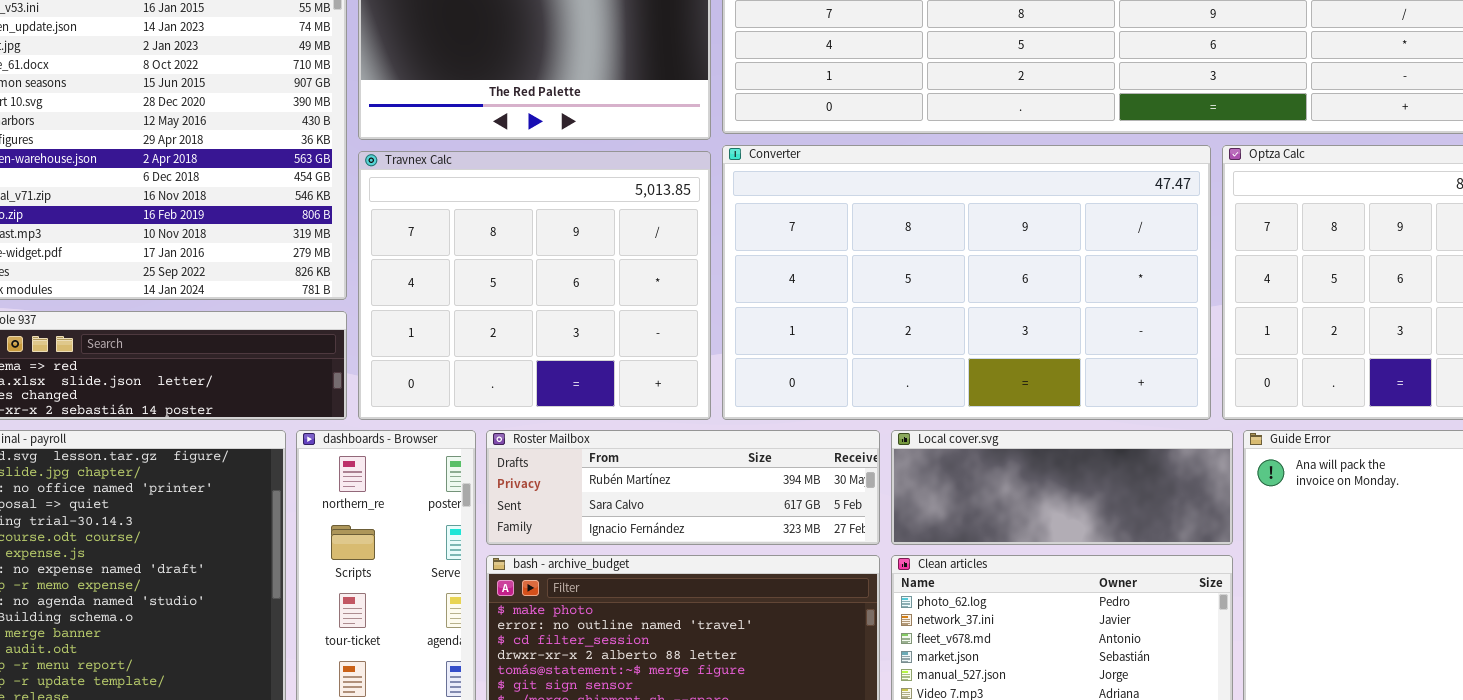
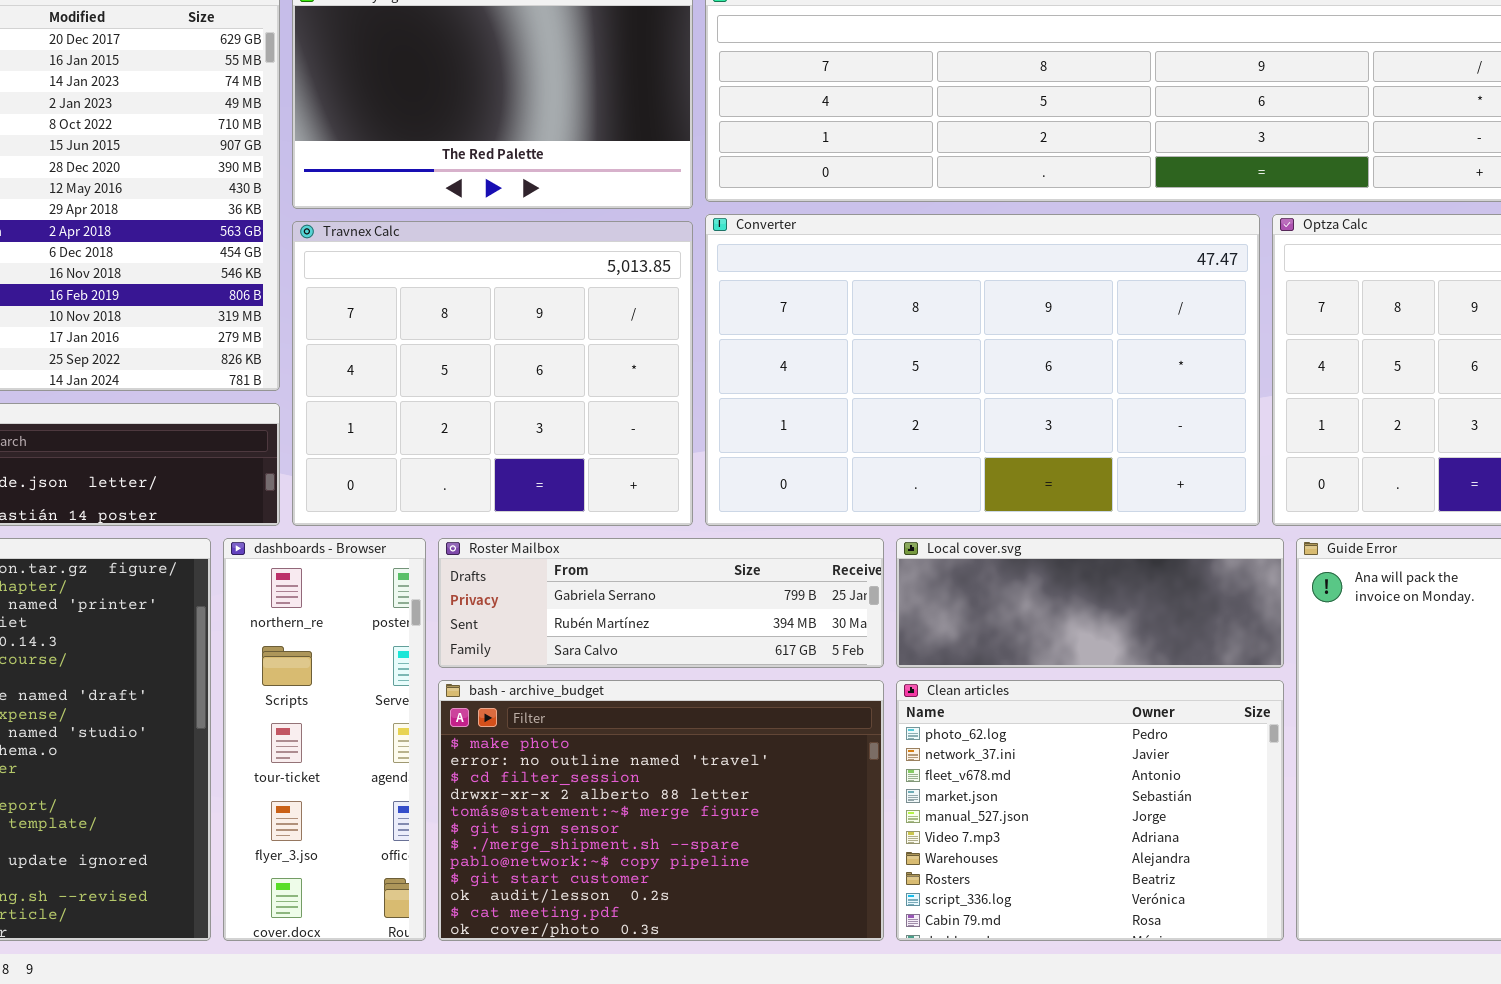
Roster Mailbox: [486,430,880,545] -> [438,538,884,668], scrolled up 1 row

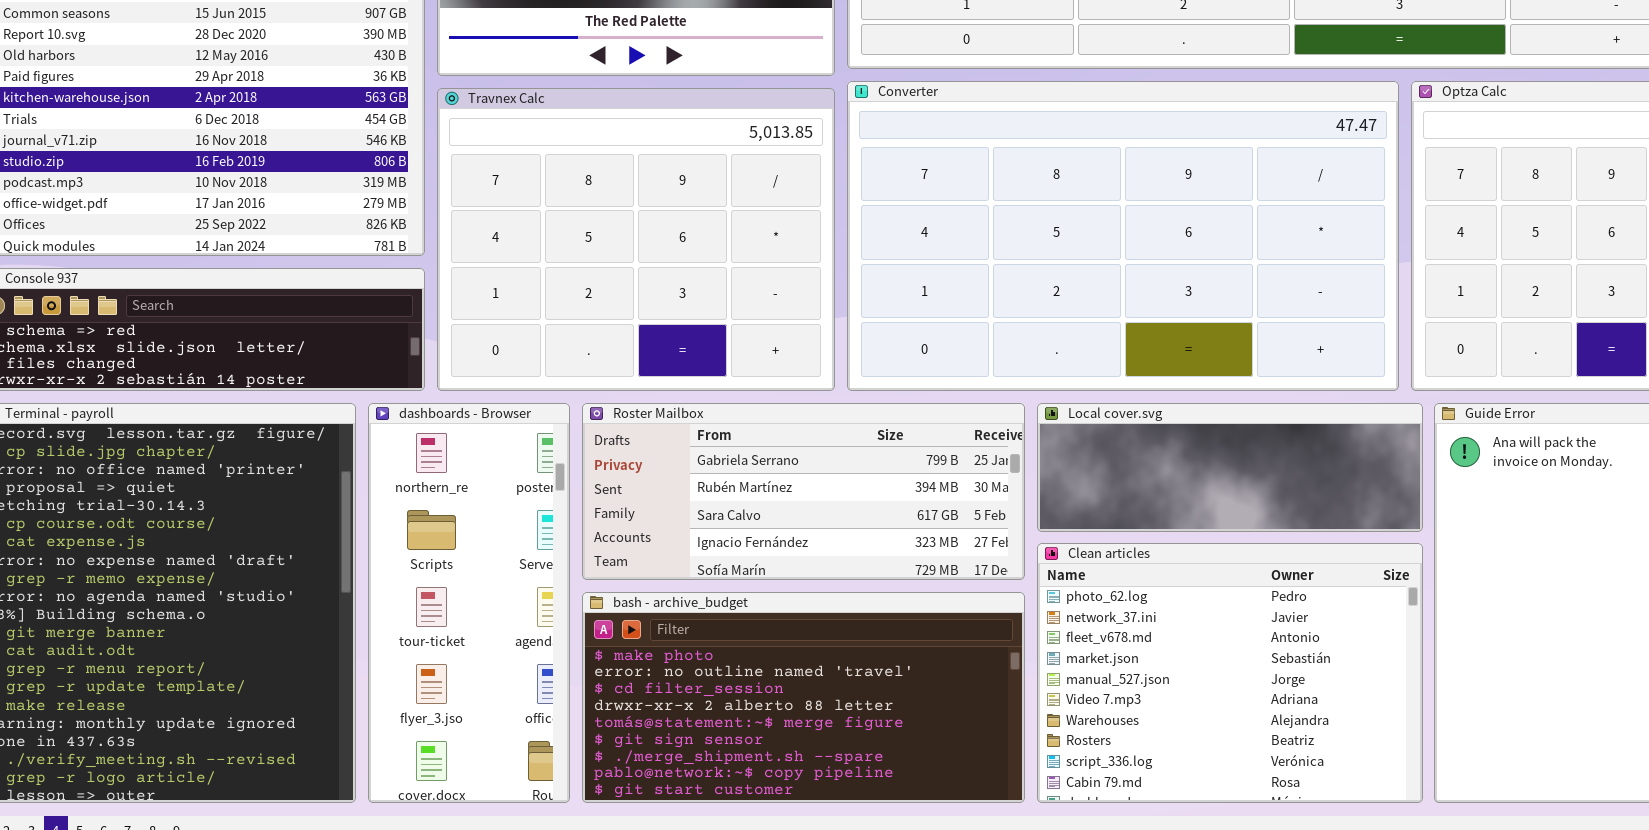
Roster Mailbox: [438,538,884,668] -> [582,403,1025,580], resized
bash - archive_budget: [438,680,884,941] -> [582,592,1025,803], resized

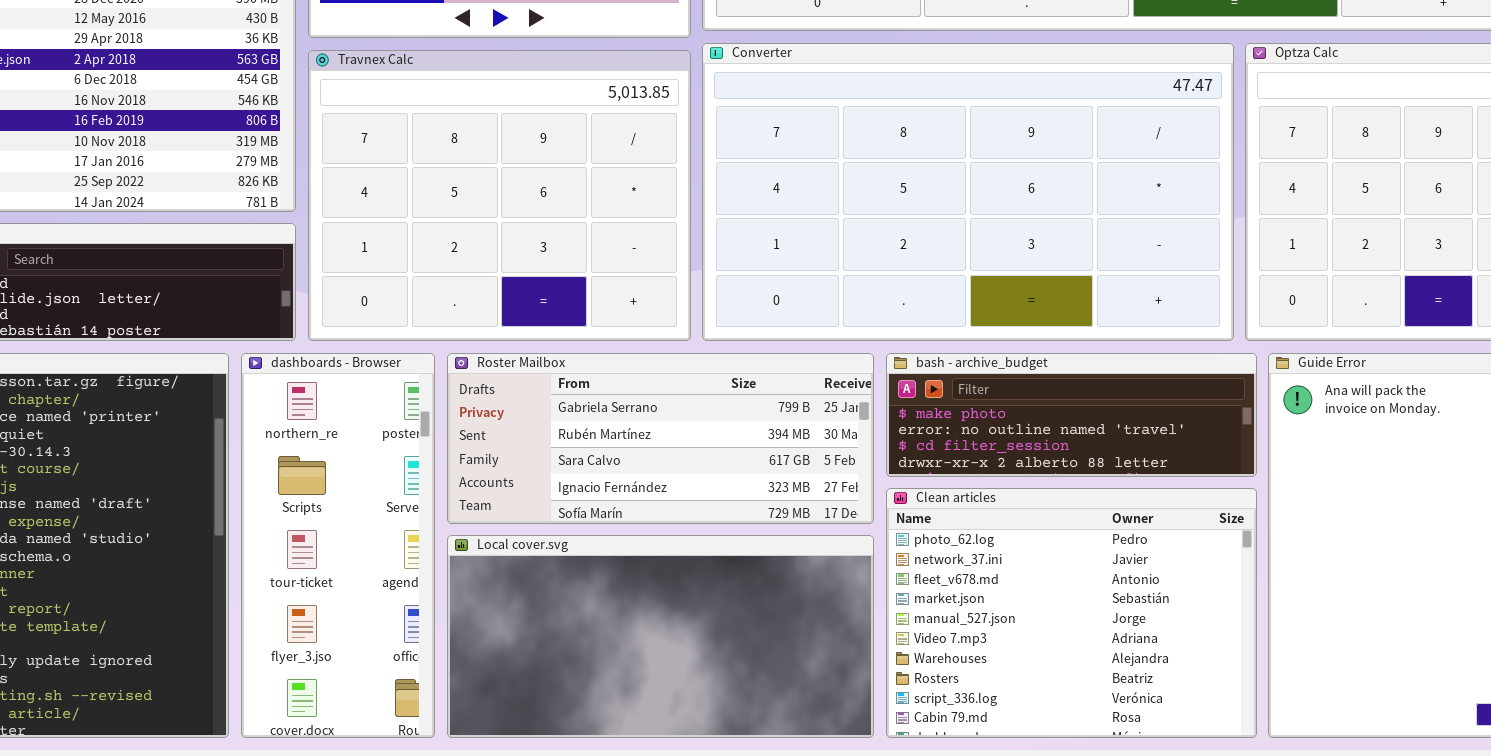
Local cover.svg: [1037,403,1423,532] -> [447,535,874,738], moved, resized
bash - archive_budget: [582,592,1025,803] -> [886,353,1257,477], moved, resized

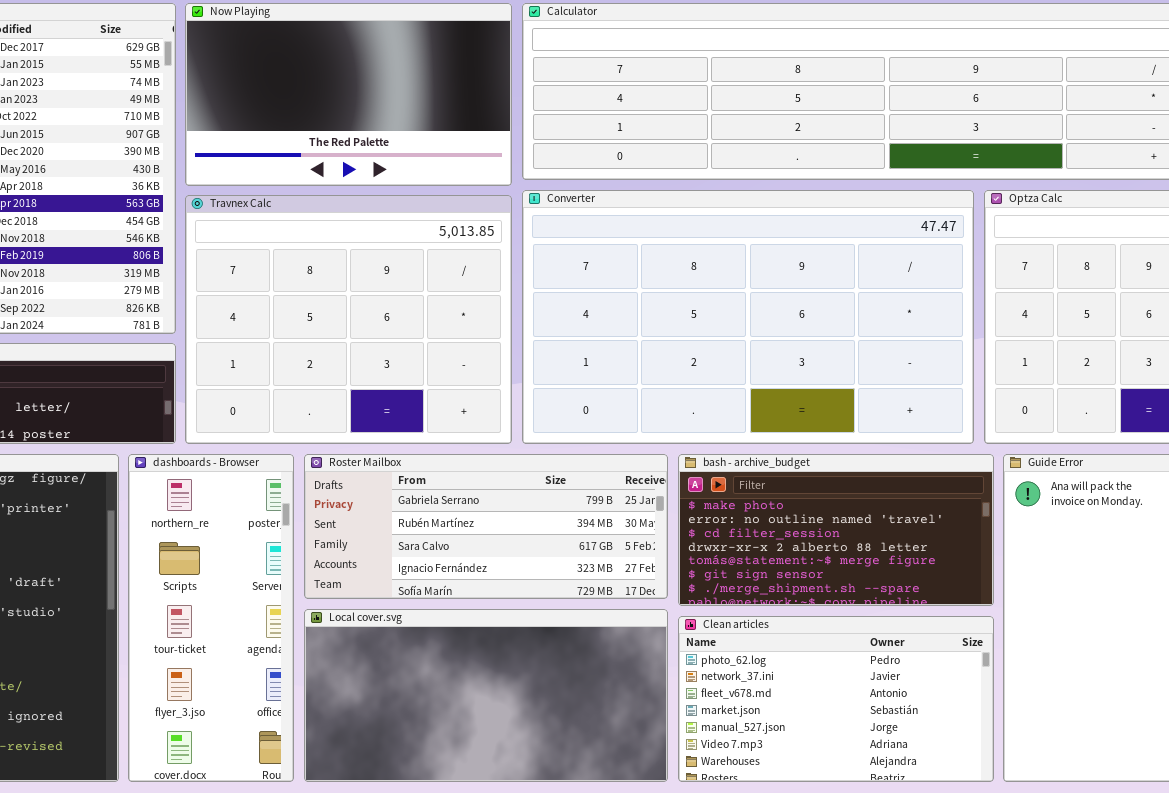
bash - archive_budget: [886,353,1257,477] -> [678,454,994,606], resized
Clean articles: [886,488,1257,738] -> [678,616,994,782], resized

